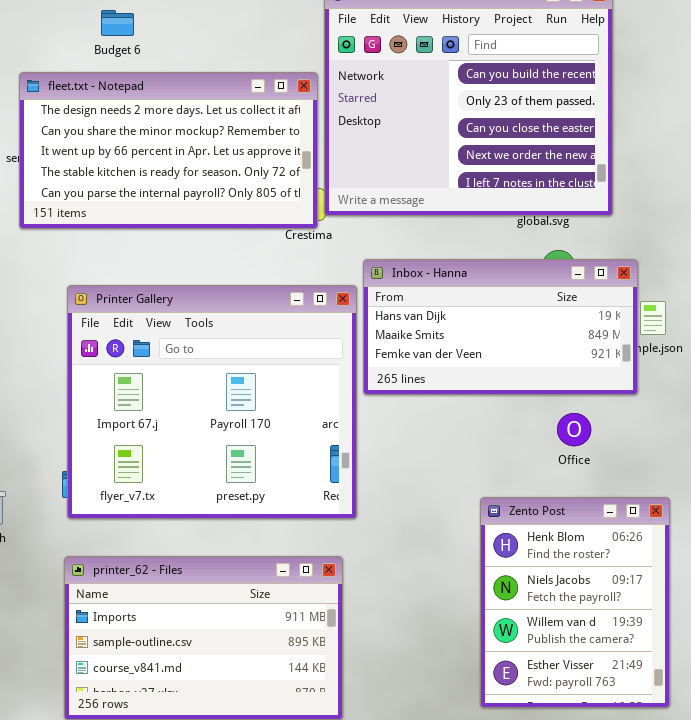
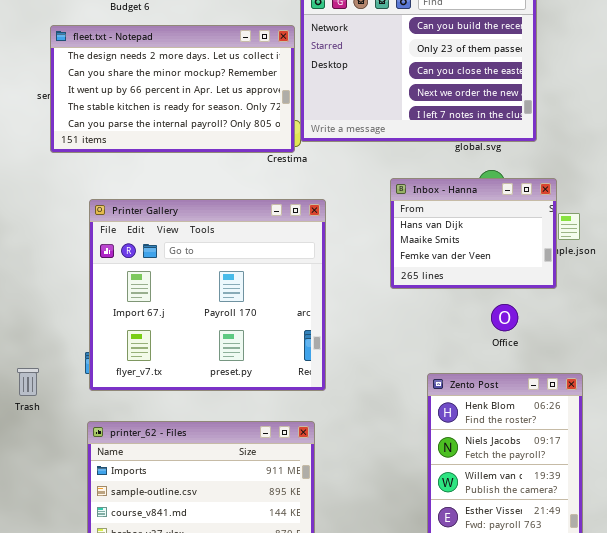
Inbox - Hanna: [363,259,638,395] -> [390,178,557,289], resized

